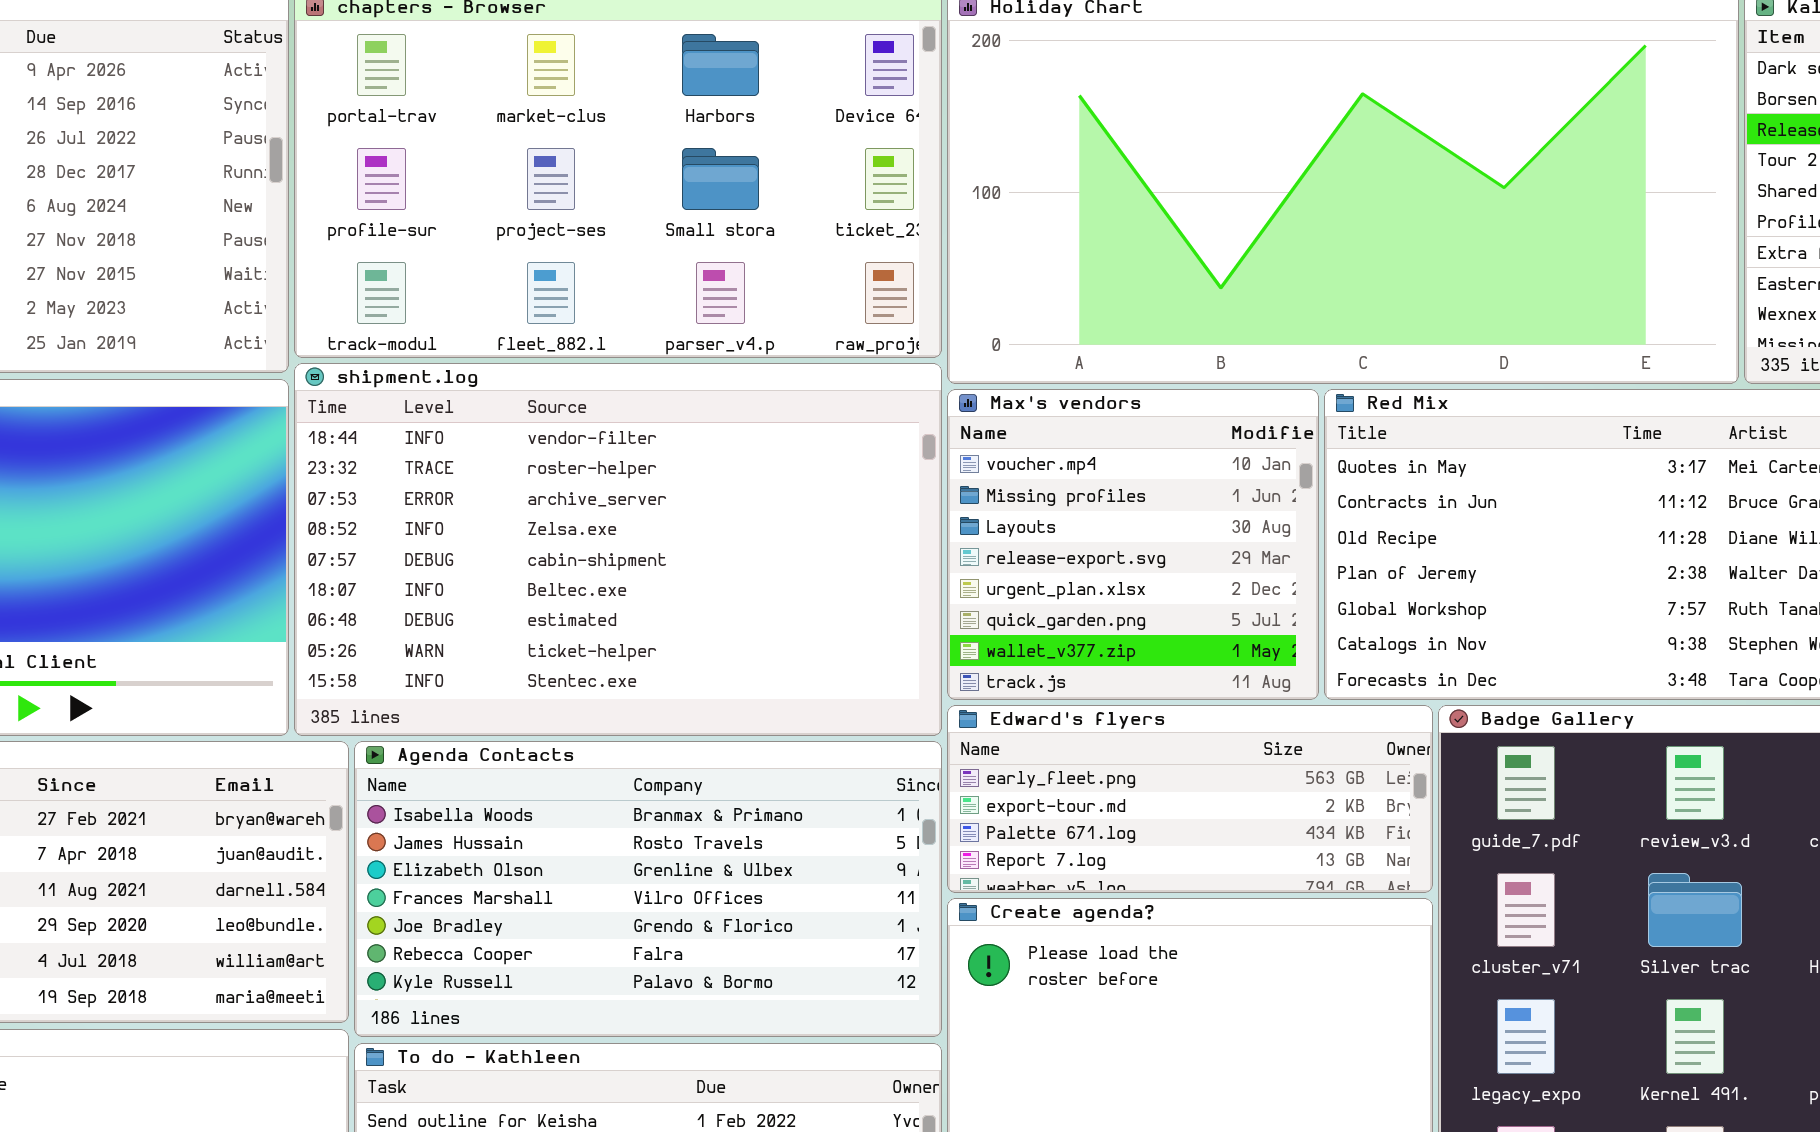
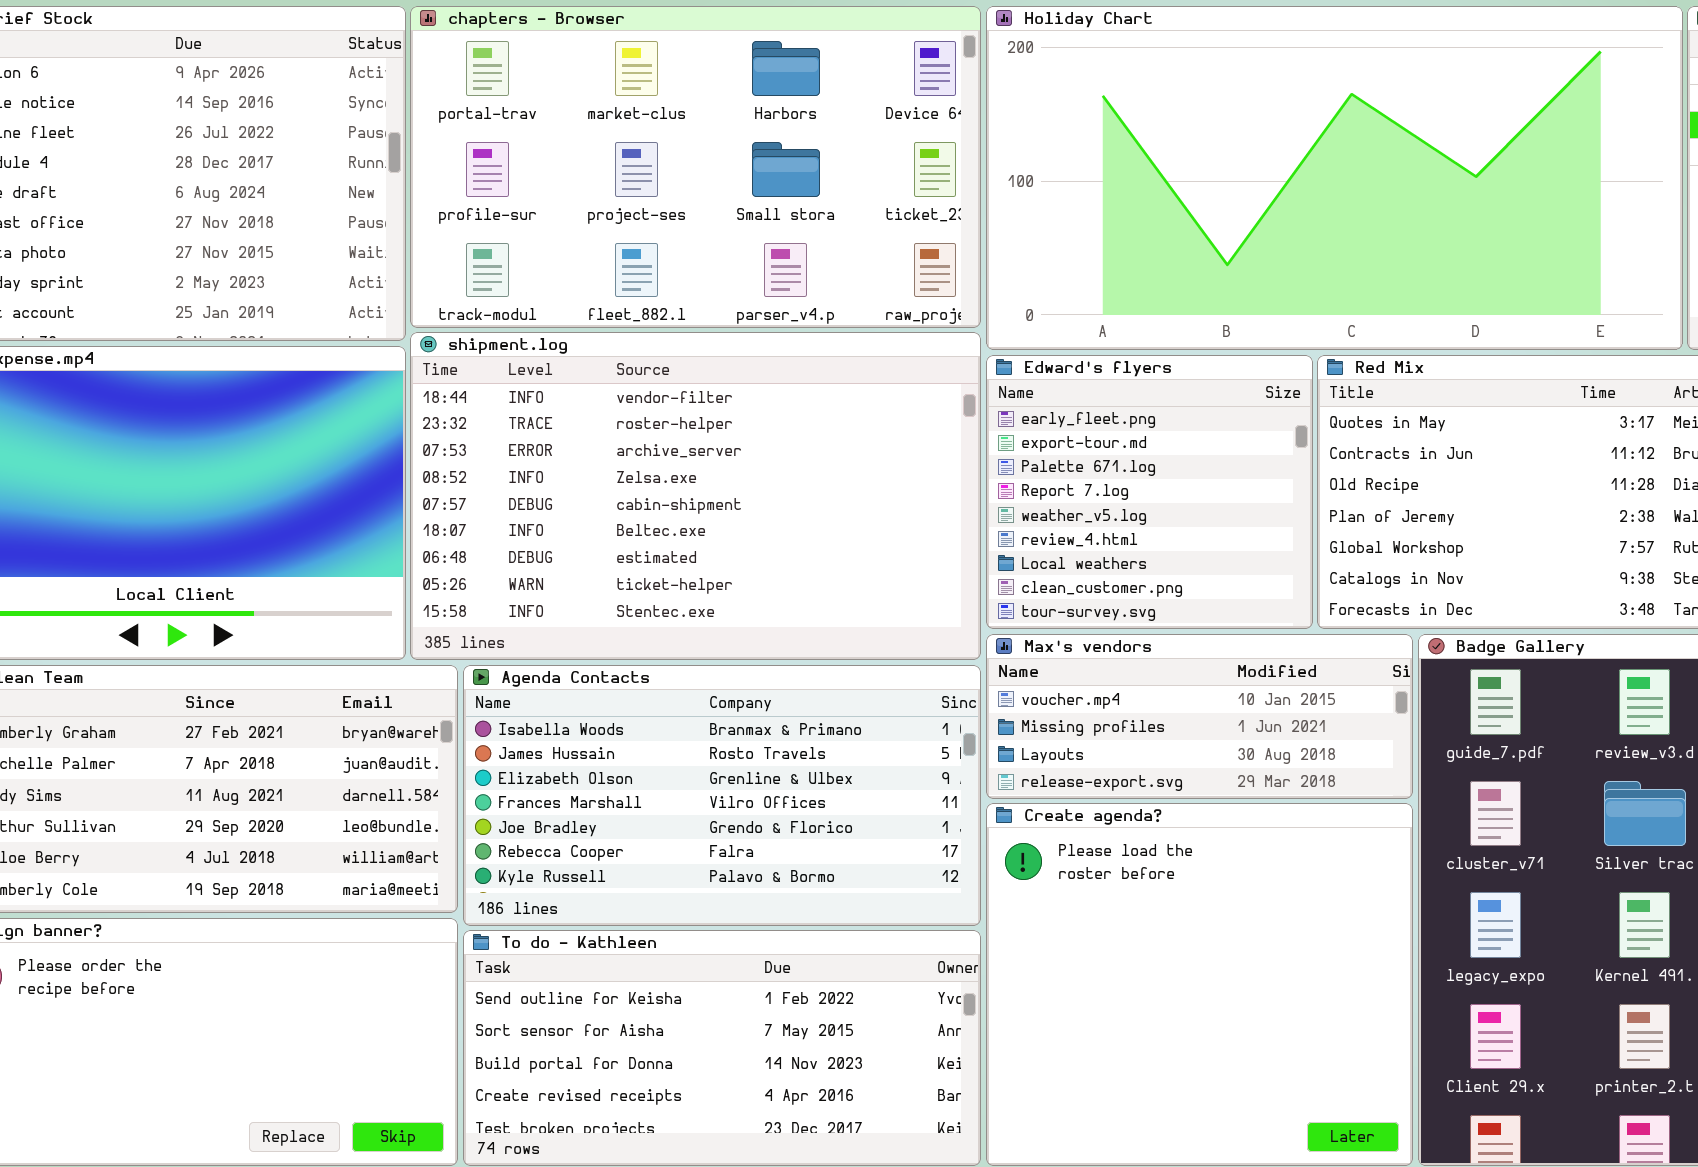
Max's vendors: [947,389,1319,700] -> [986,634,1413,799], moved, resized
Edward's flyers: [947,705,1433,893] -> [986,355,1313,629], moved, resized

